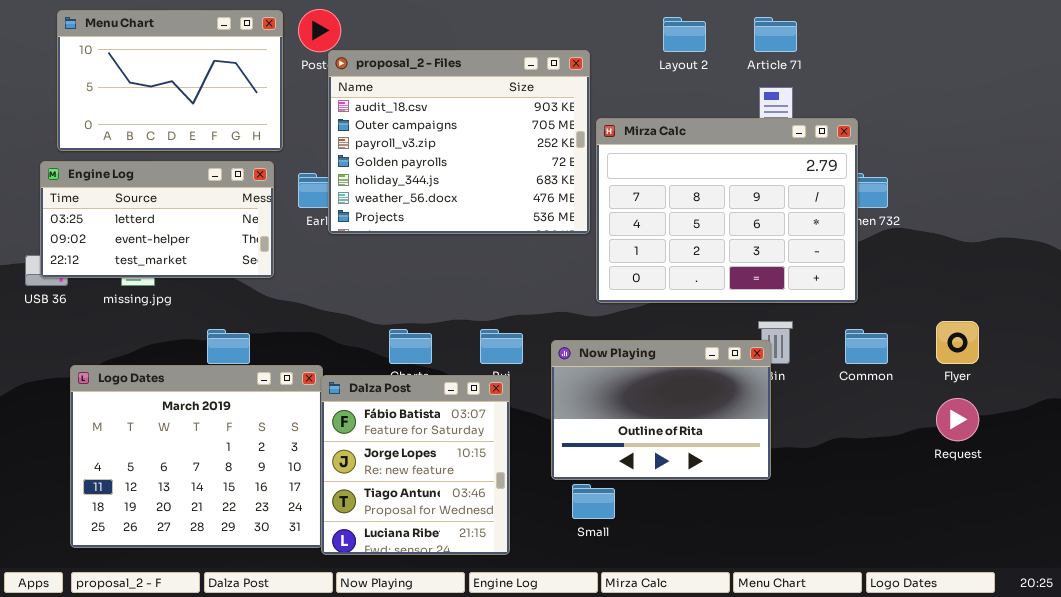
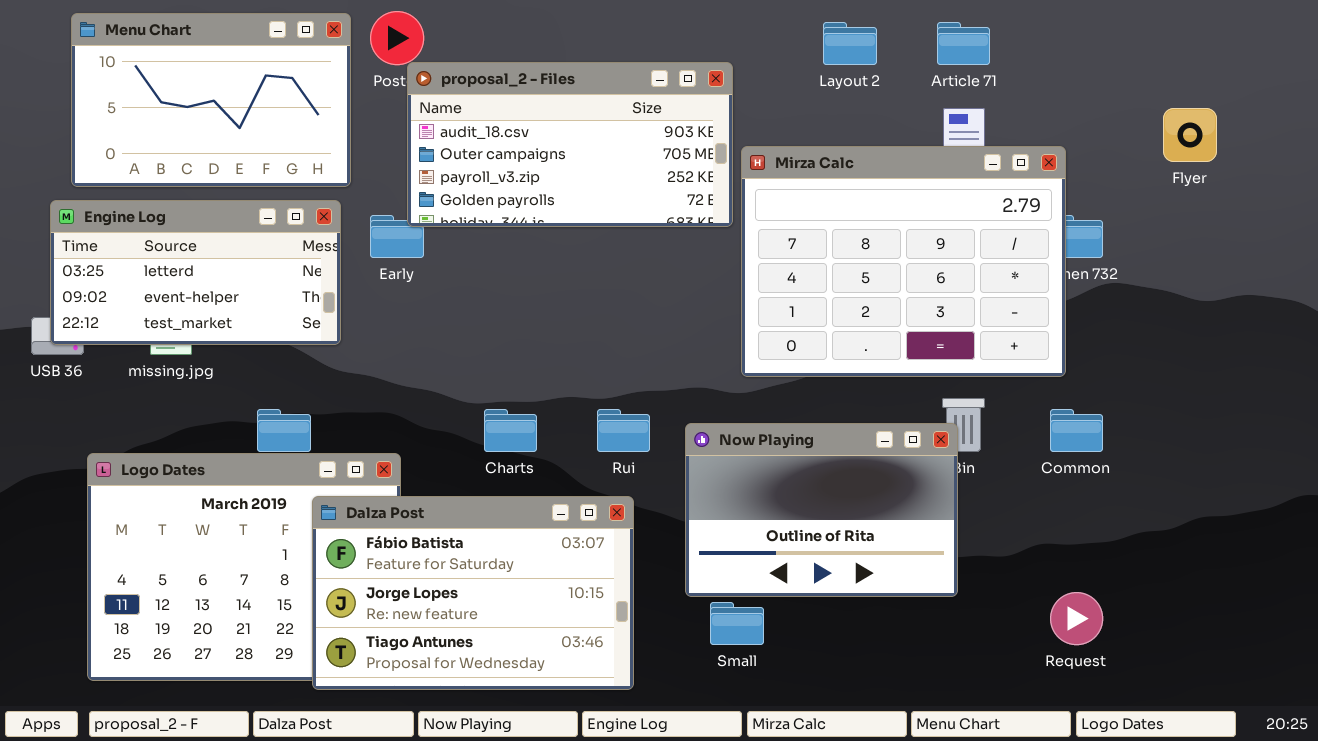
proposal_2 - Files: [328,50,590,234] -> [407,62,733,227], resized
Flyer: [936,321,979,364] -> [1163,108,1217,162], moved
Dalza Post: [321,375,510,555] -> [312,496,634,690], resized
Request: [936,398,979,441] -> [1050,592,1103,645], moved

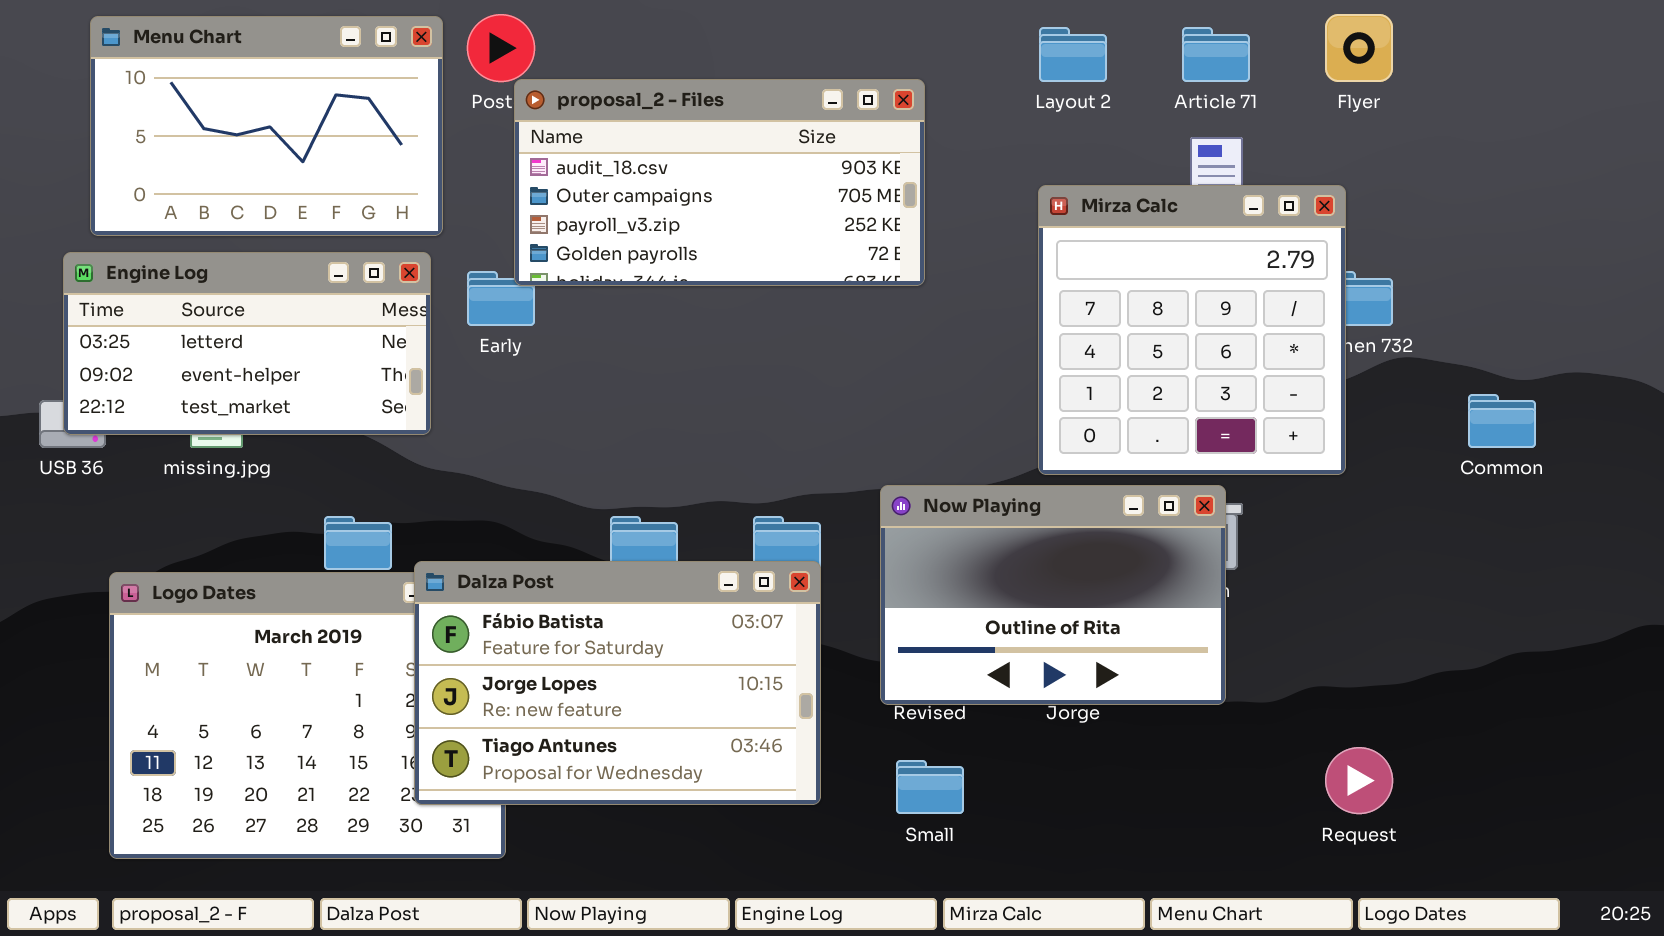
Flyer: [1163,108,1217,162] -> [1325,14,1393,82], moved
Mirza Calc: [741,146,1066,377] -> [1038,185,1346,475], resized
Common: [1050,409,1103,452] -> [1468,394,1536,448], moved
Now Playing: [685,423,958,597] -> [880,485,1226,705], moved
Dalza Post: [312,496,634,690] -> [414,561,821,805], moved

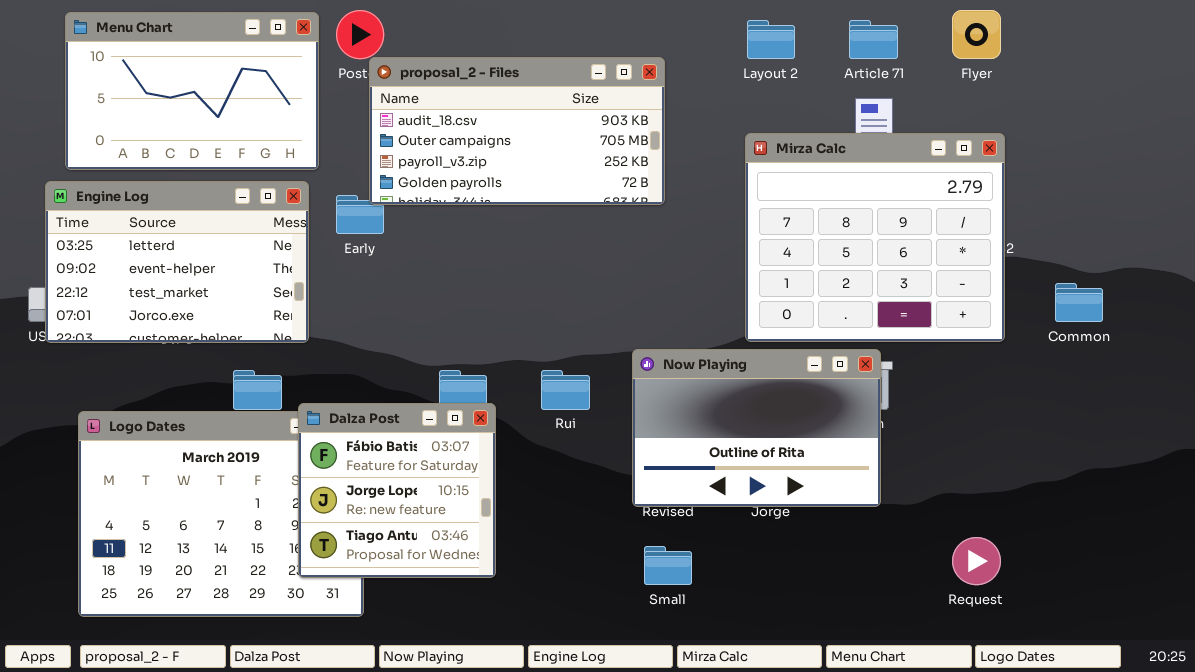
Mirza Calc: [1038,185,1346,475] -> [745,133,1005,342], resized
Engine Log: [63,252,431,435] -> [45,181,309,343], resized
Dalza Post: [414,561,821,805] -> [298,403,496,578], resized

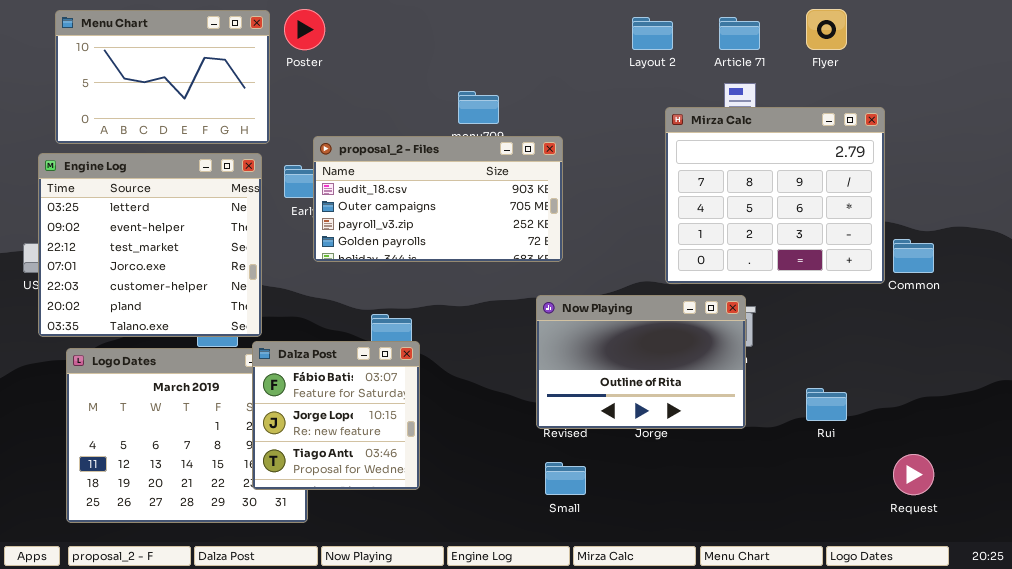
proposal_2 - Files: [369,57,665,205] -> [313,136,563,262], moved
Mirza Calc: [745,133,1005,342] -> [665,107,885,284], moved
Engine Log: [45,181,309,343] -> [38,153,262,337], resized
Rui: [541,370,590,410] -> [806,388,847,421], moved
Request: [952,537,1001,585] -> [893,454,934,495], moved

